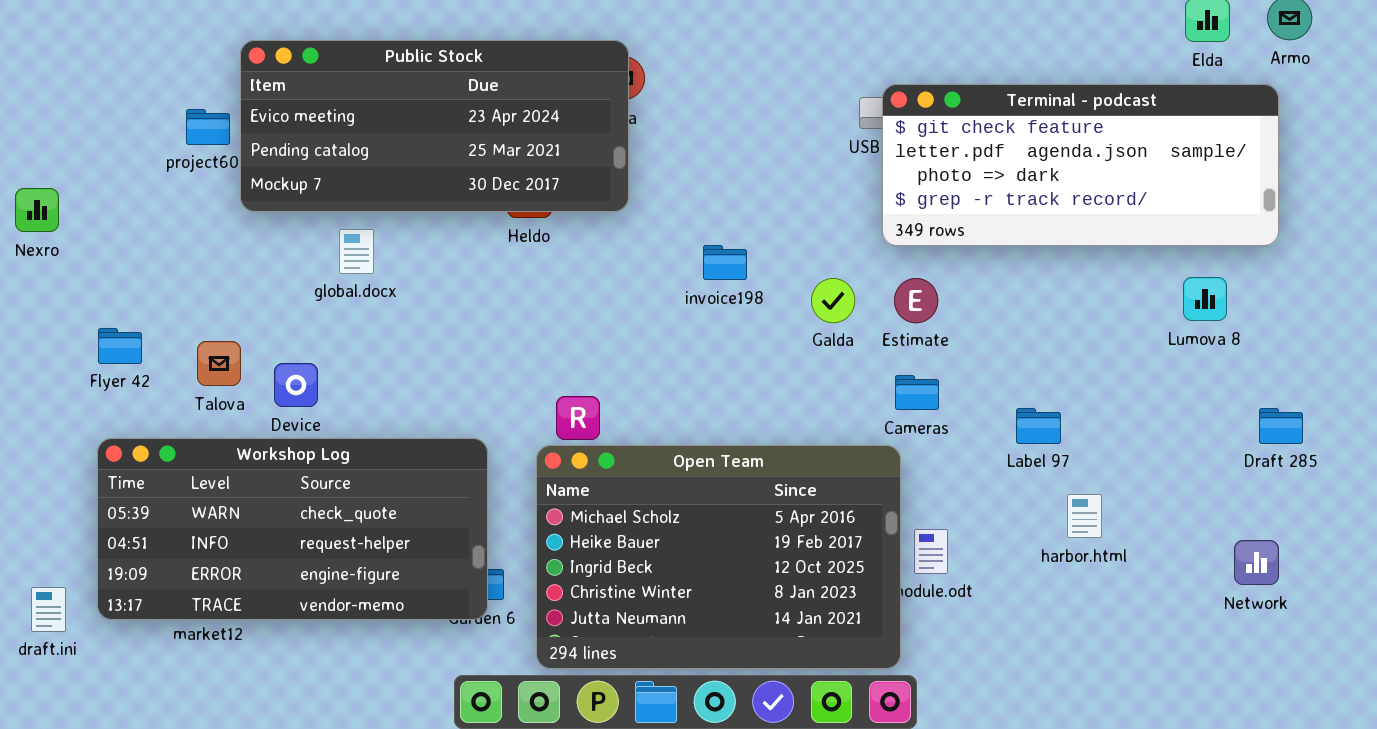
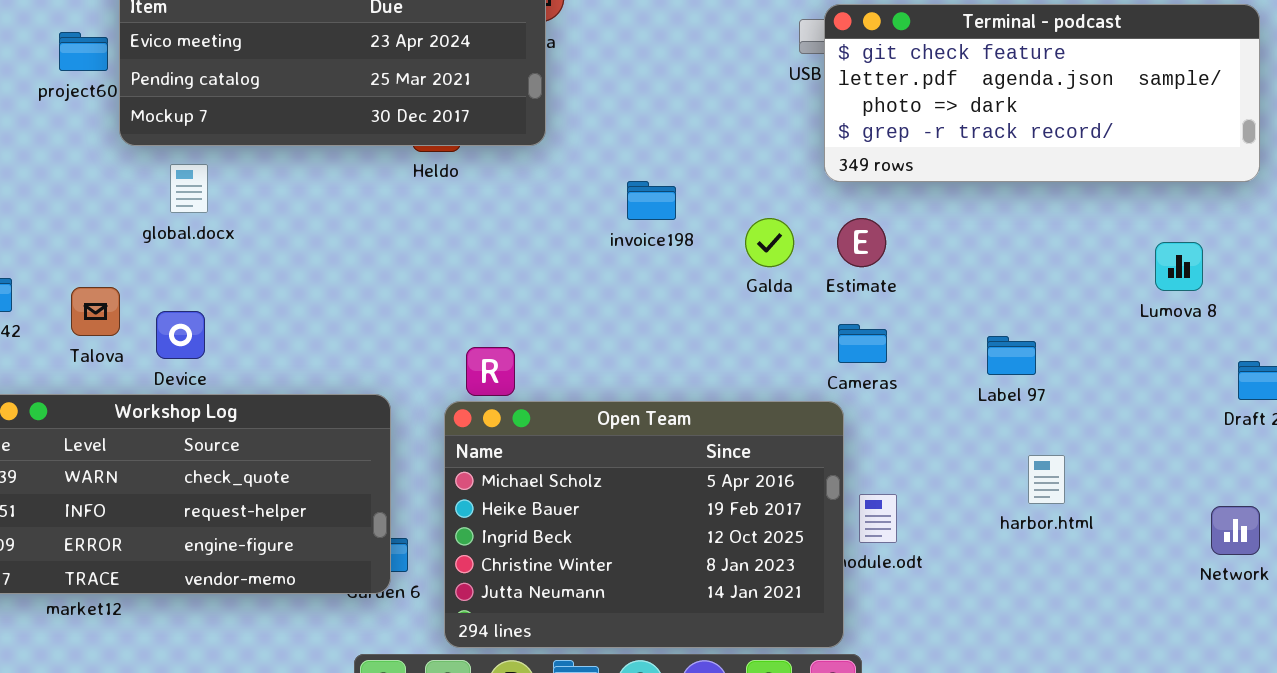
global.docx: [339,229,374,274] -> [170,164,208,213], moved
Lumova 8: [1183,277,1227,321] -> [1155,242,1203,291], moved
Label 97: [1016,408,1061,444] -> [987,336,1036,375], moved

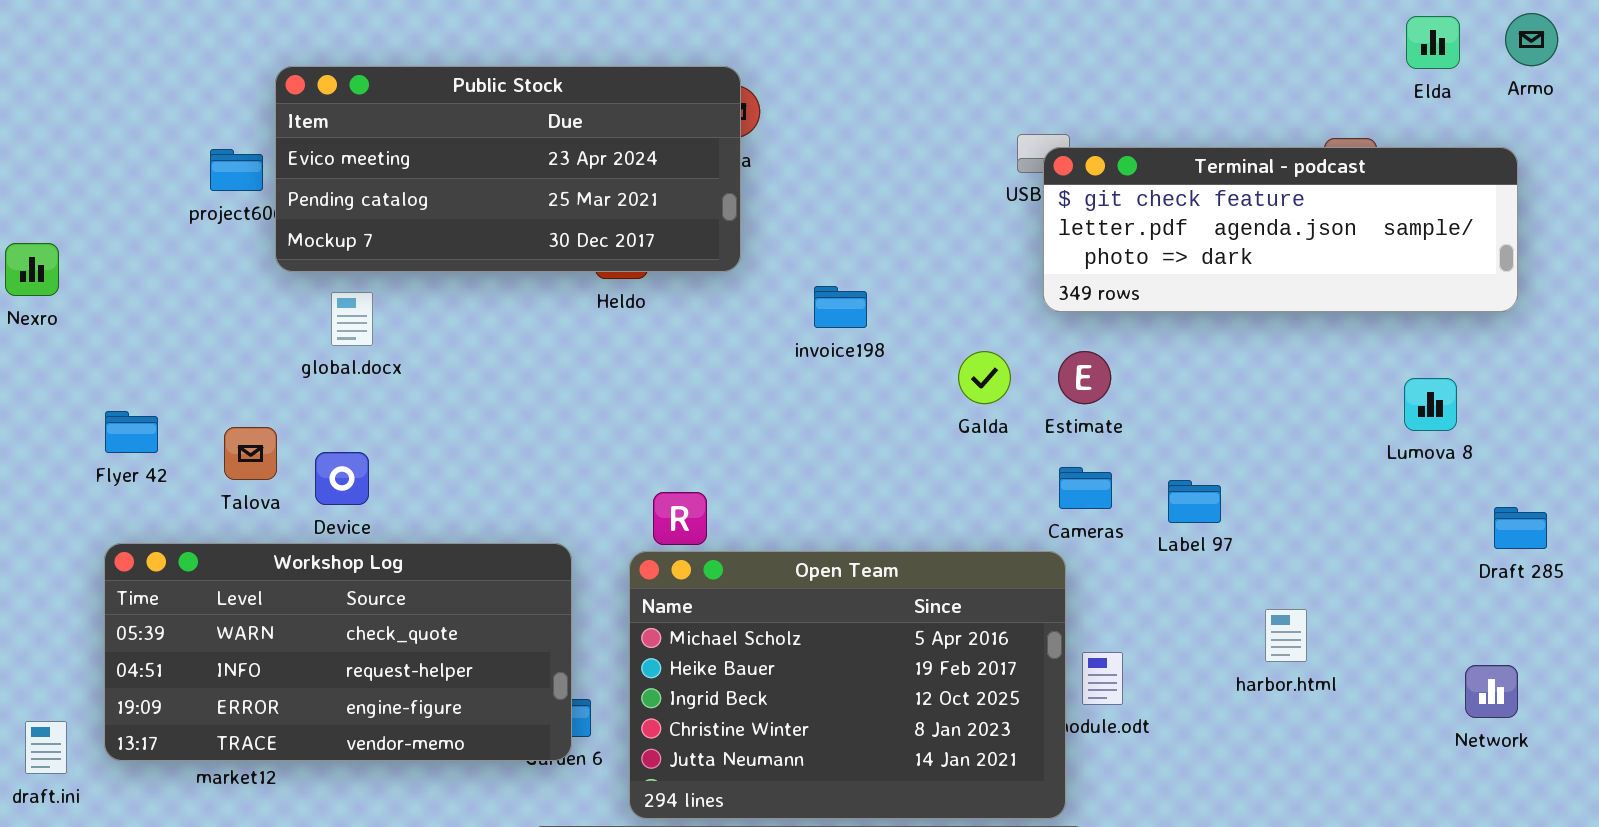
Terminal - podcast: [824,4,1260,182] -> [1043,147,1518,312], resized
invoice198: [627,181,676,220] -> [814,286,867,328], moved
Label 97: [987,336,1036,375] -> [1168,480,1221,523], moved

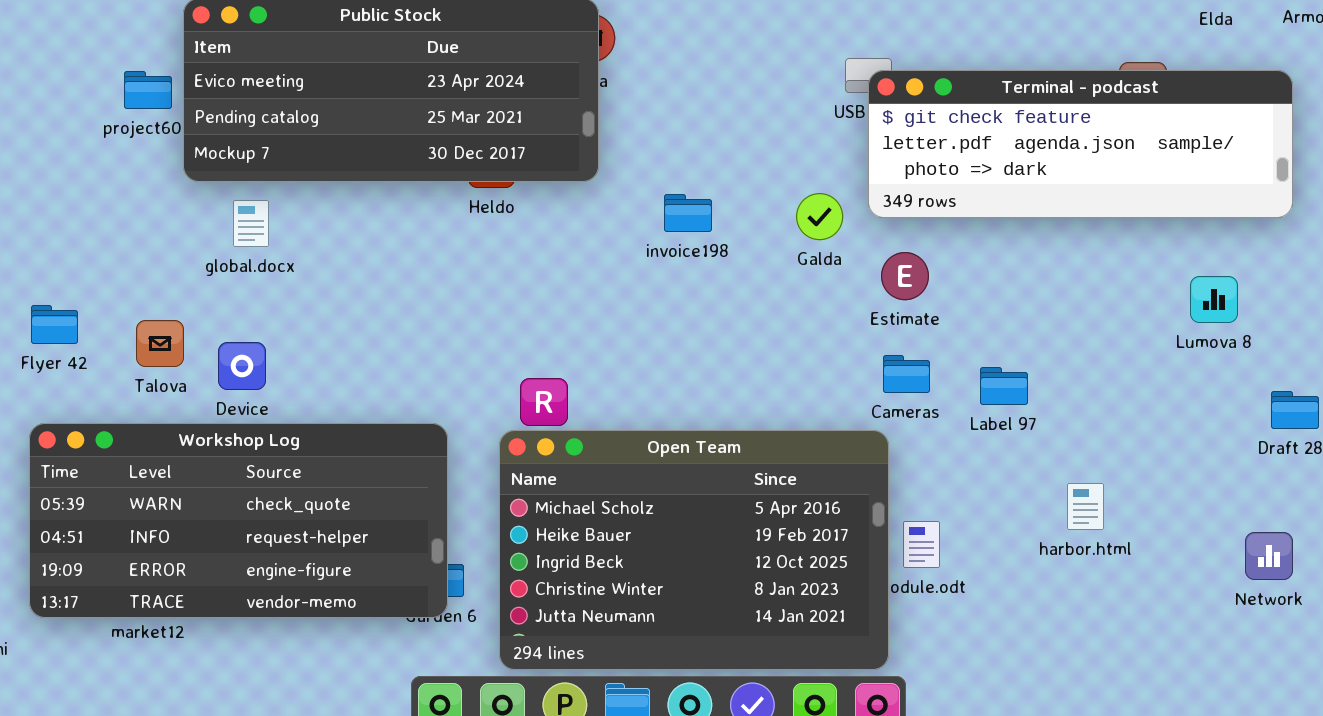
Galda: [958,351,1011,404] -> [796,193,843,240], moved

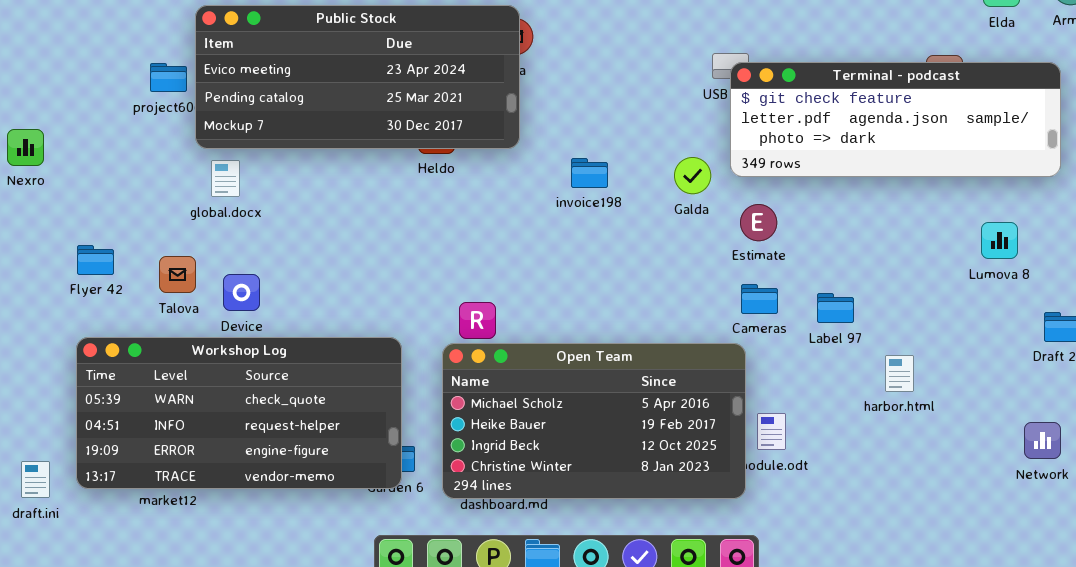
global.docx: [233,200,269,247] -> [211,160,240,197], moved
Open Team: [499,430,889,670] -> [442,343,746,499], resized
harbor.html: [1067,483,1104,530] -> [885,355,914,392], moved

